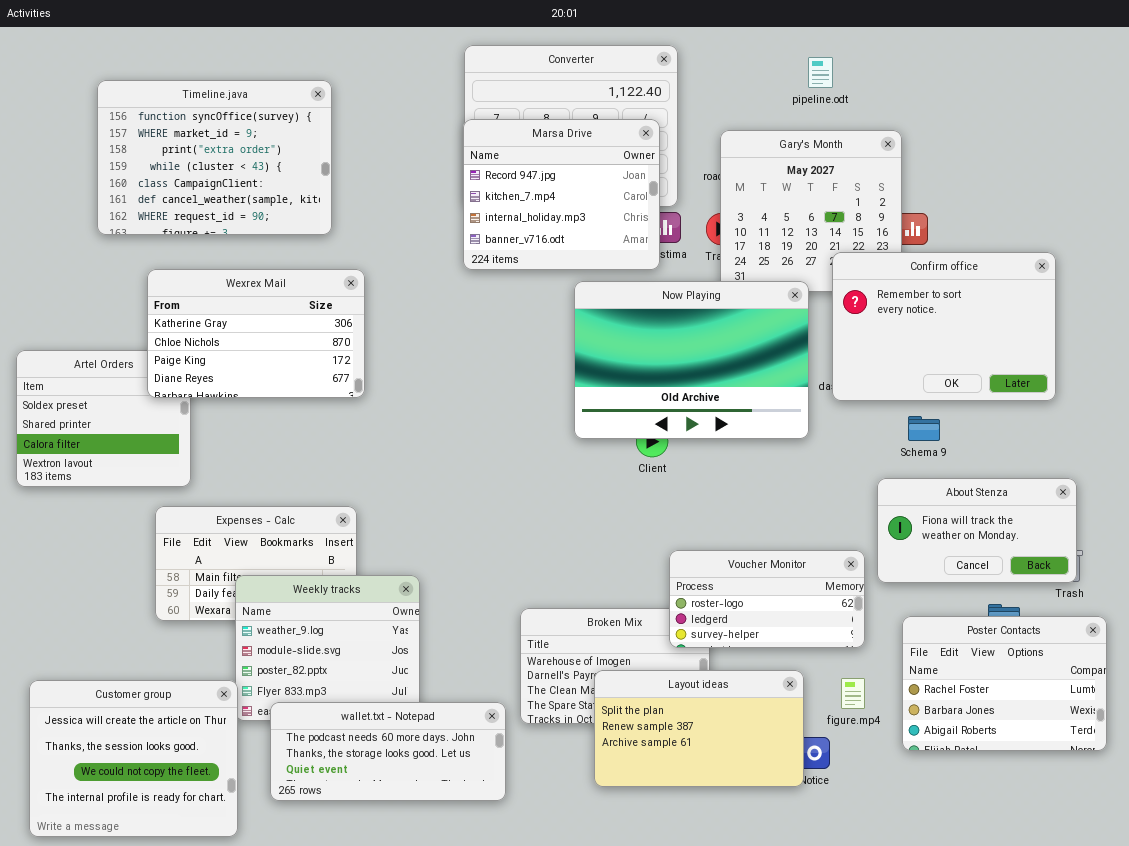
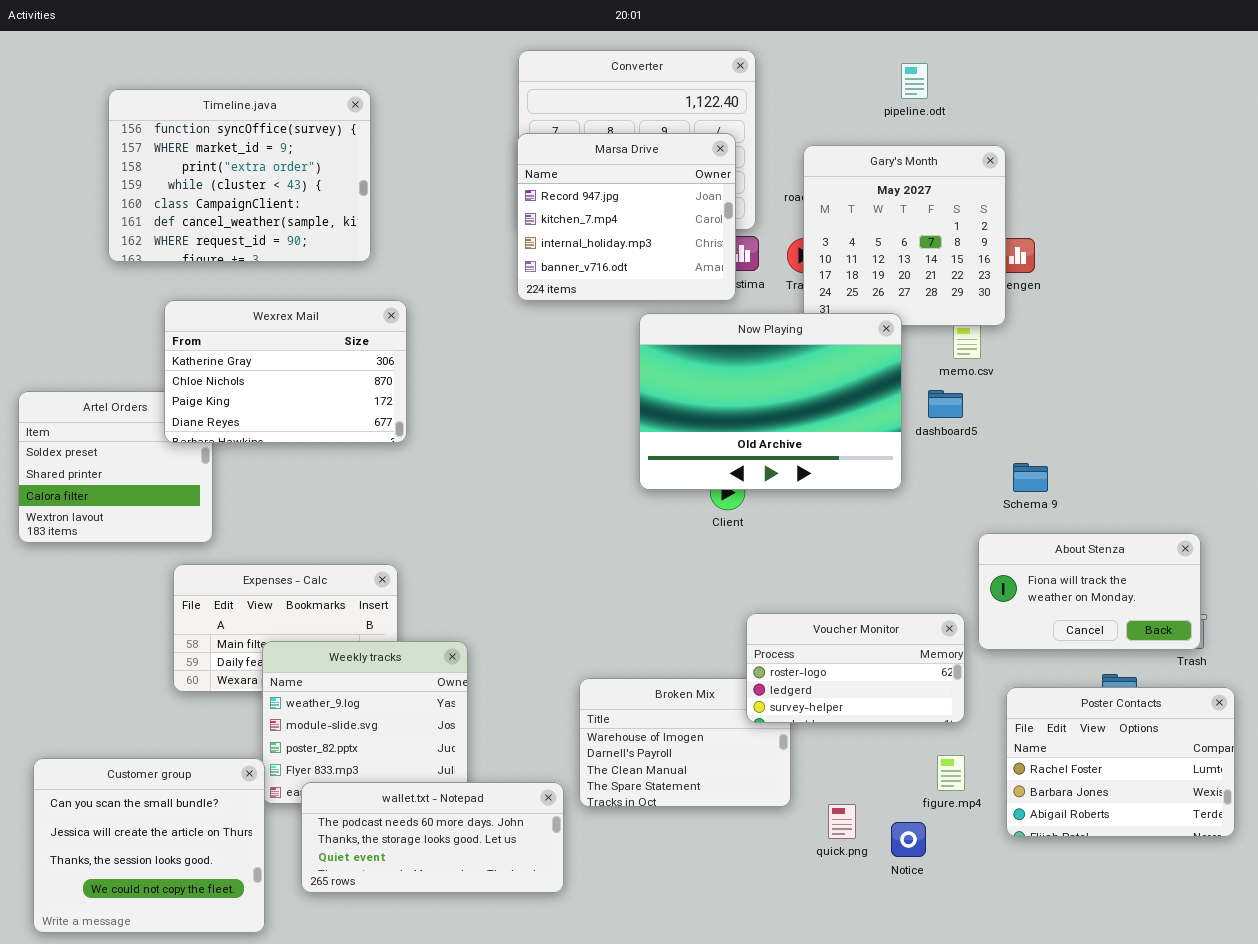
Confirm office: [832,252,1056,401] -> none, closed
Layout ideas: [594,670,804,787] -> none, closed
Customer group: [29,680,238,837] -> [33,758,265,933], scrolled up 1 row

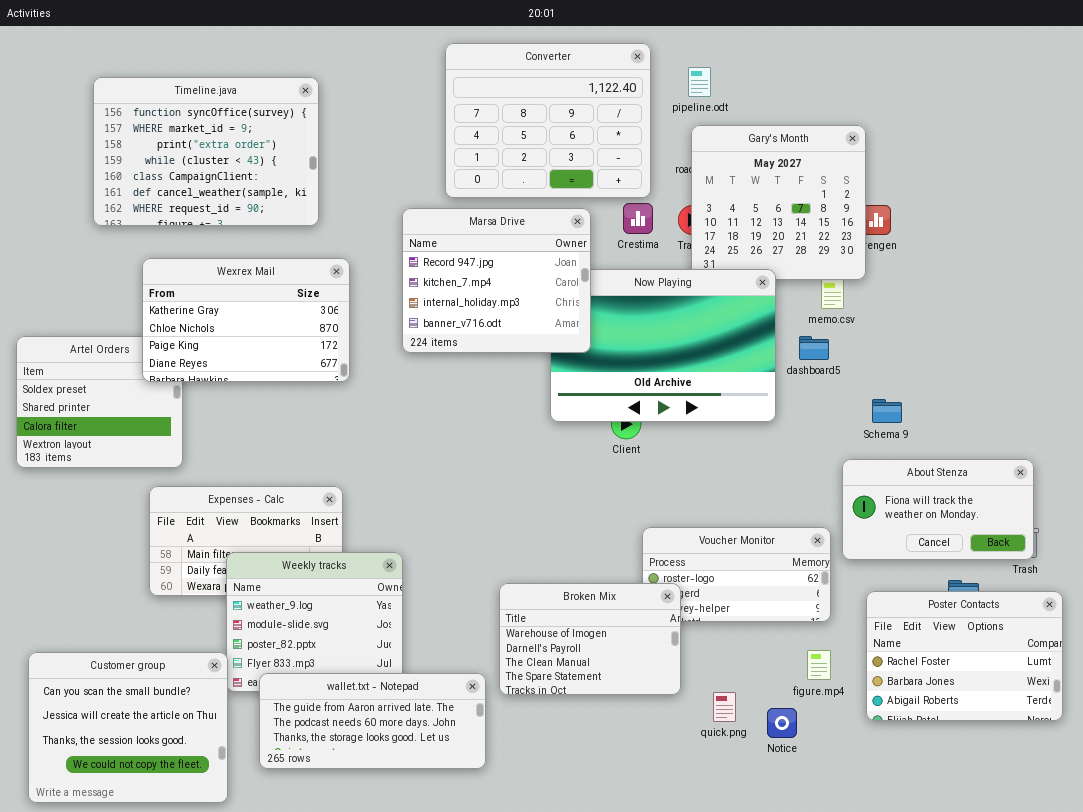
pipeline.odt: [901,63,928,99] -> [688,67,711,97], moved
Marsa Drive: [517,133,736,301] -> [402,208,591,353], moved
Broken Mix: [579,678,791,807] -> [499,583,681,695], raised
wallet.txt - Notepad: [301,782,564,893] -> [259,673,486,769], scrolled up 1 row

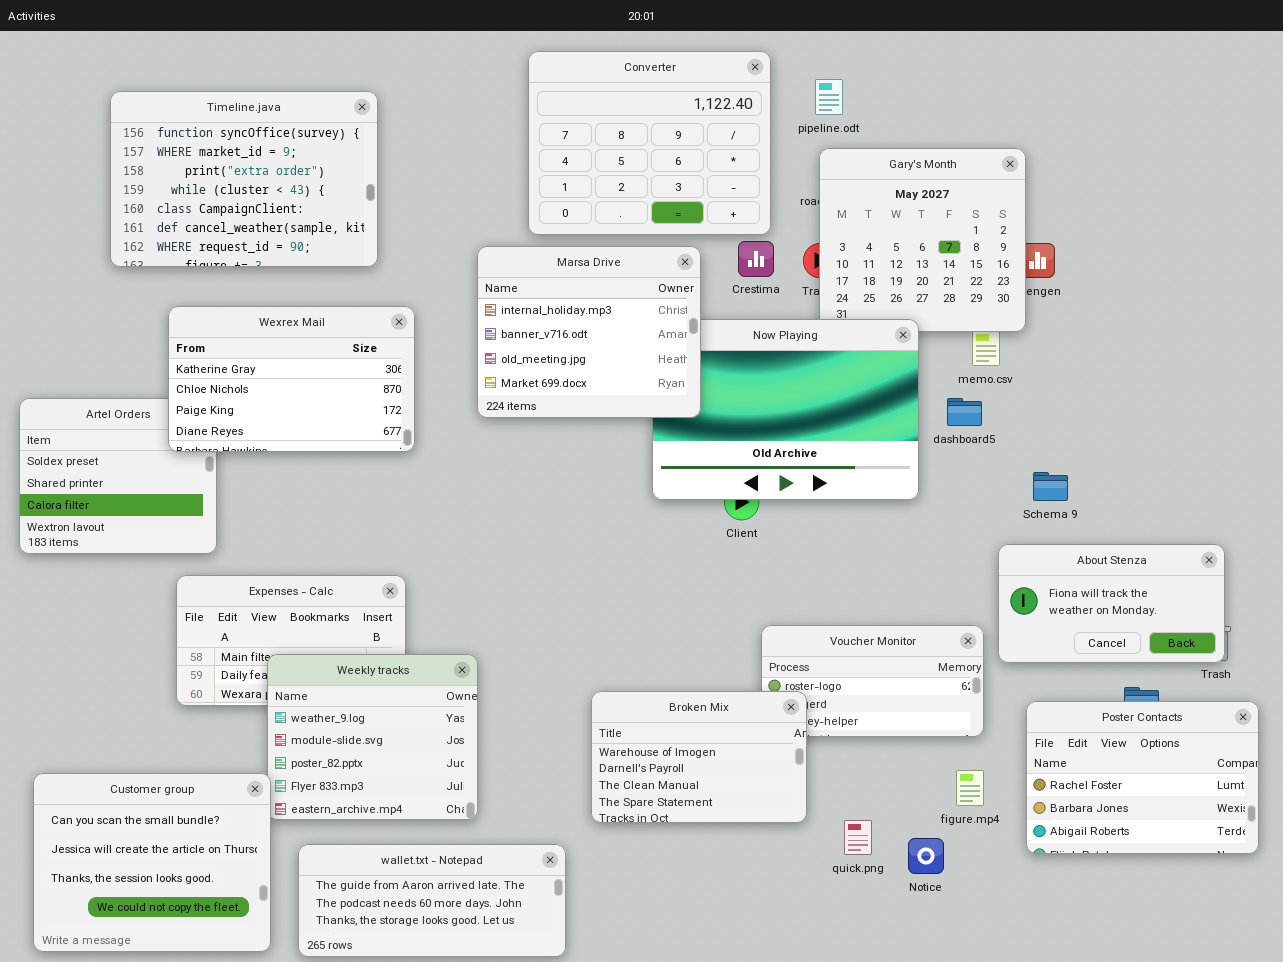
Marsa Drive: [402,208,591,353] -> [477,246,701,418], scrolled down 2 rows
wallet.txt - Notepad: [259,673,486,769] -> [298,844,566,957], moved

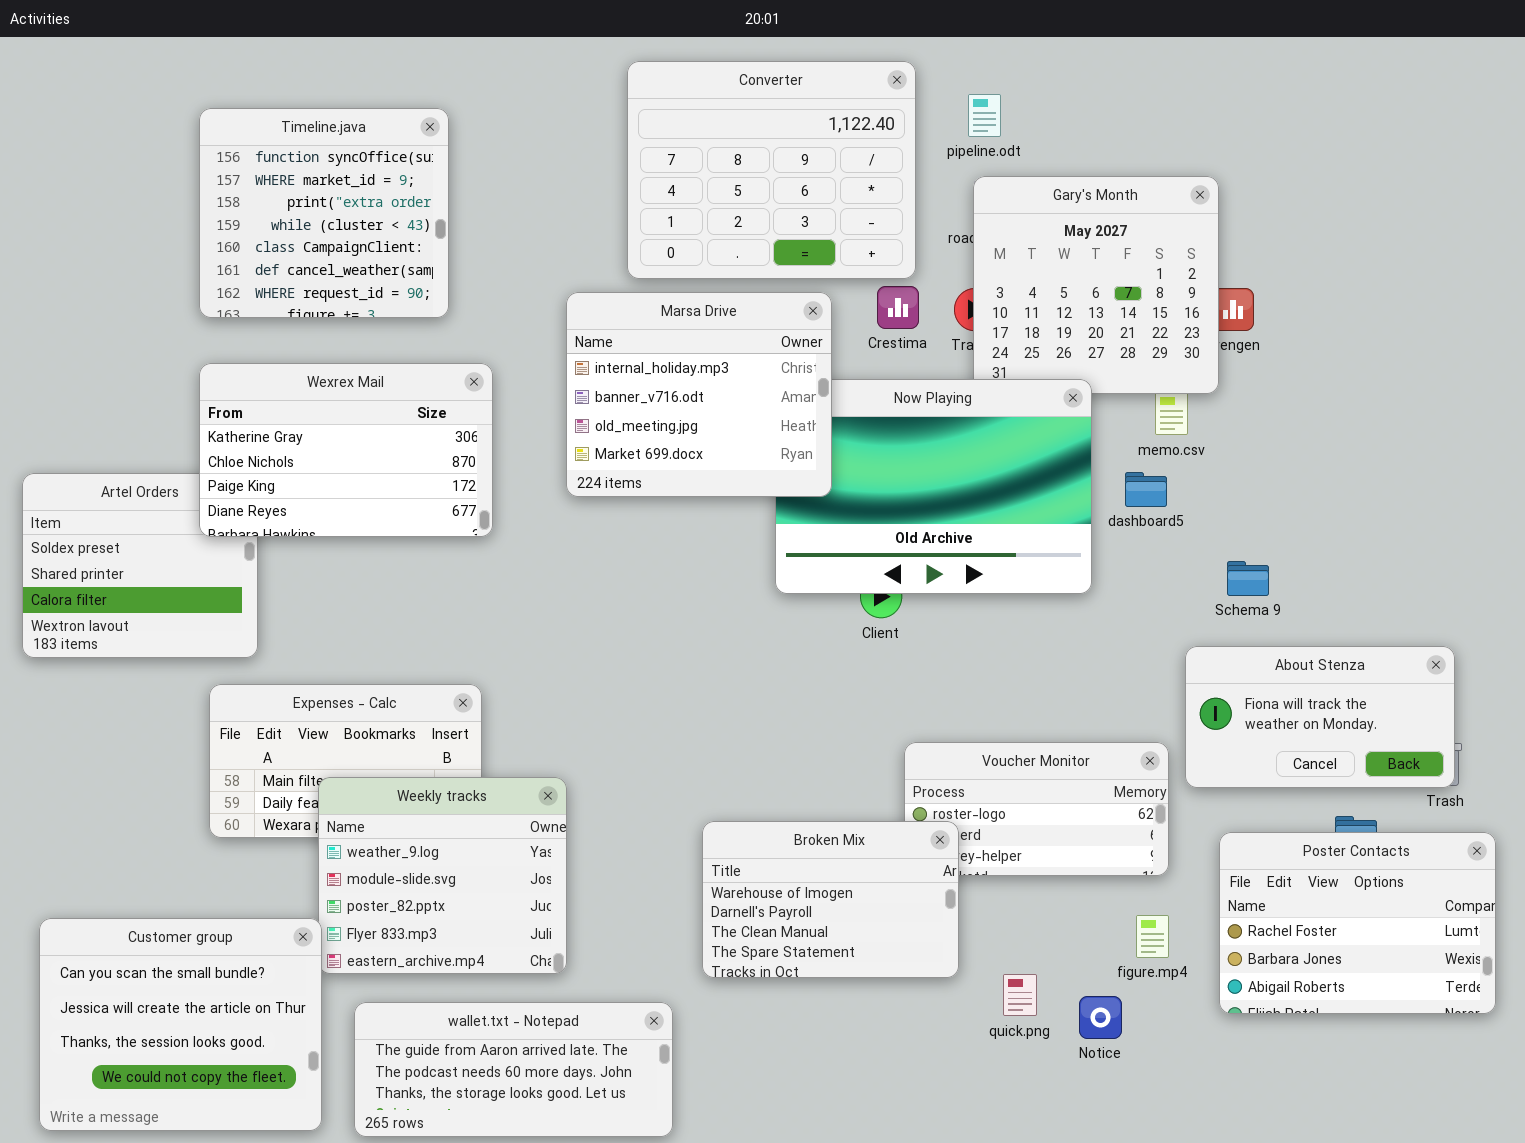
Timeline.java: [110,91,378,267] -> [199,108,449,318], resized

